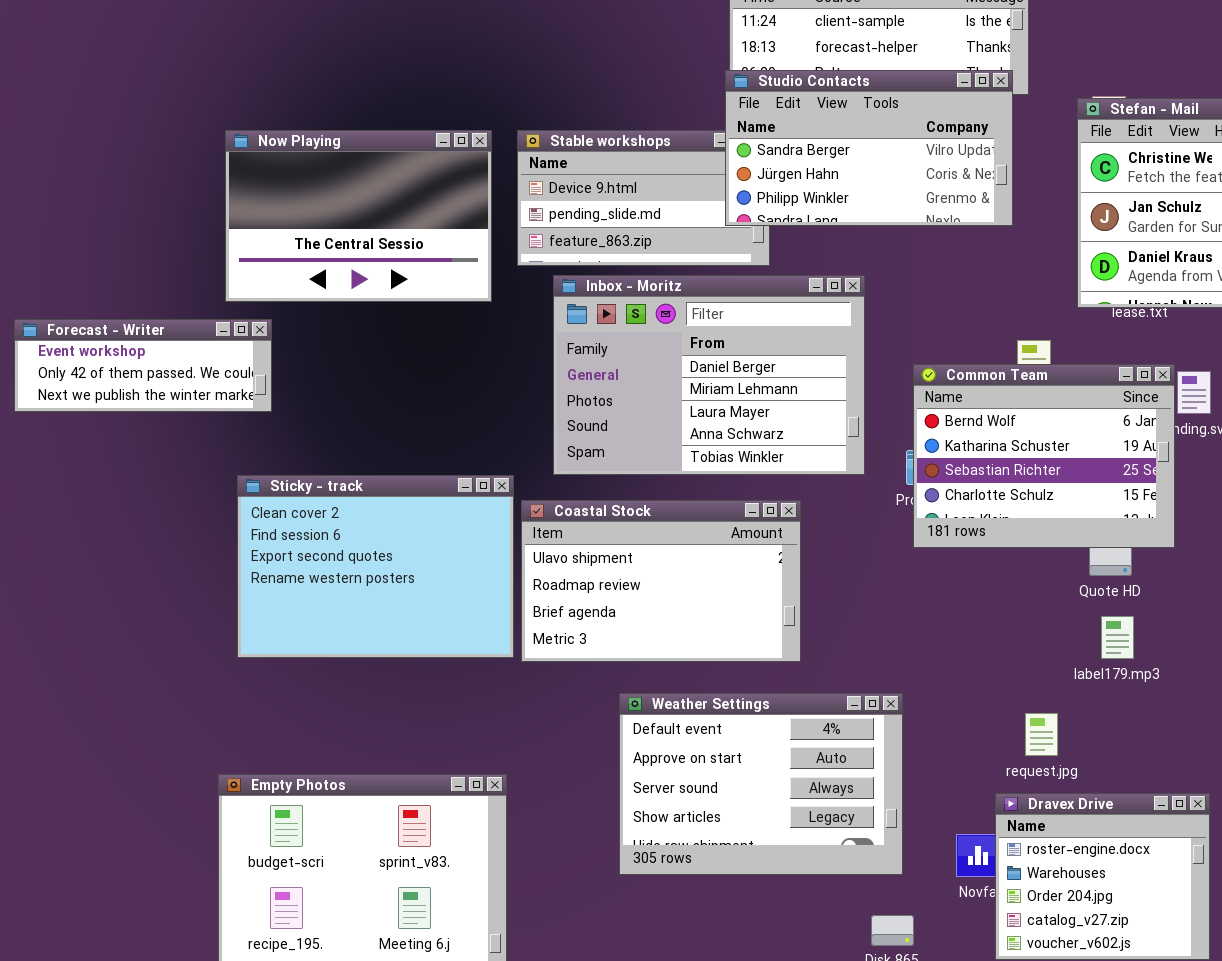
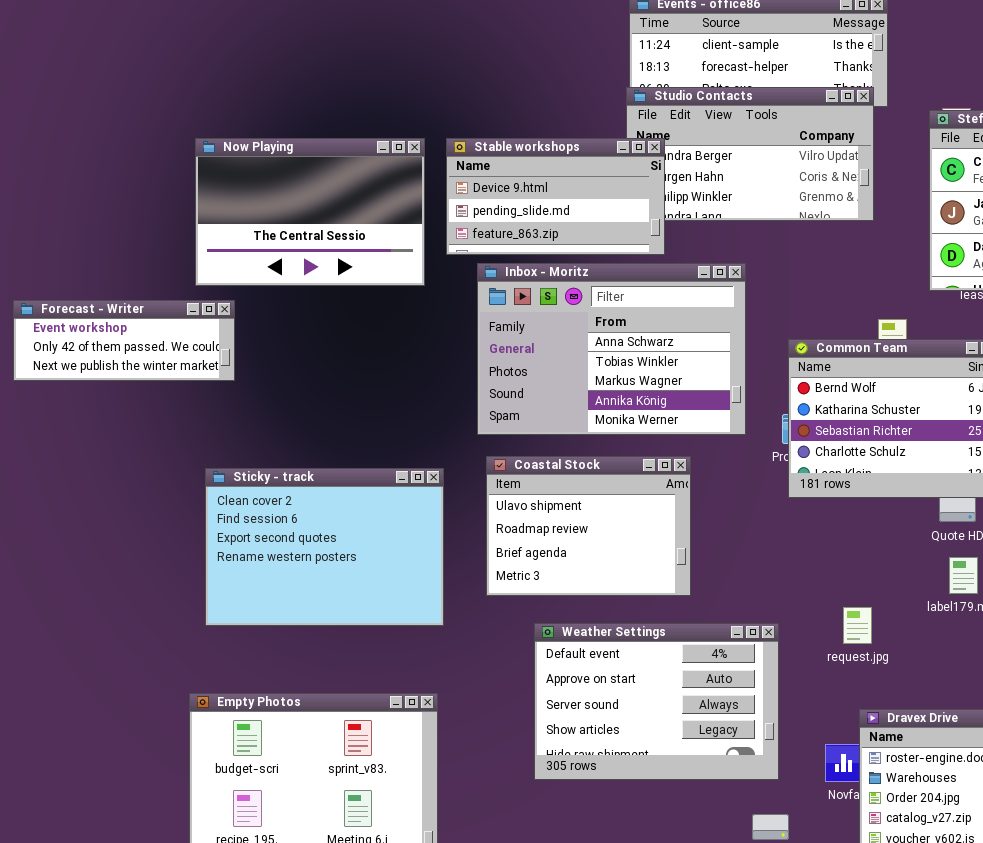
Stable workshops: [517,130,770,266] -> [446,138,665,255], raised
Inbox - Moritz: [553,275,865,475] -> [477,263,746,435], scrolled down 3 rows
Sticky - track: [237,475,514,658] -> [205,468,444,626], moved
Coastal Stock: [521,500,801,662] -> [486,456,691,596], resized
request.jpg: [1025,713,1058,756] -> [843,607,872,644], moved

